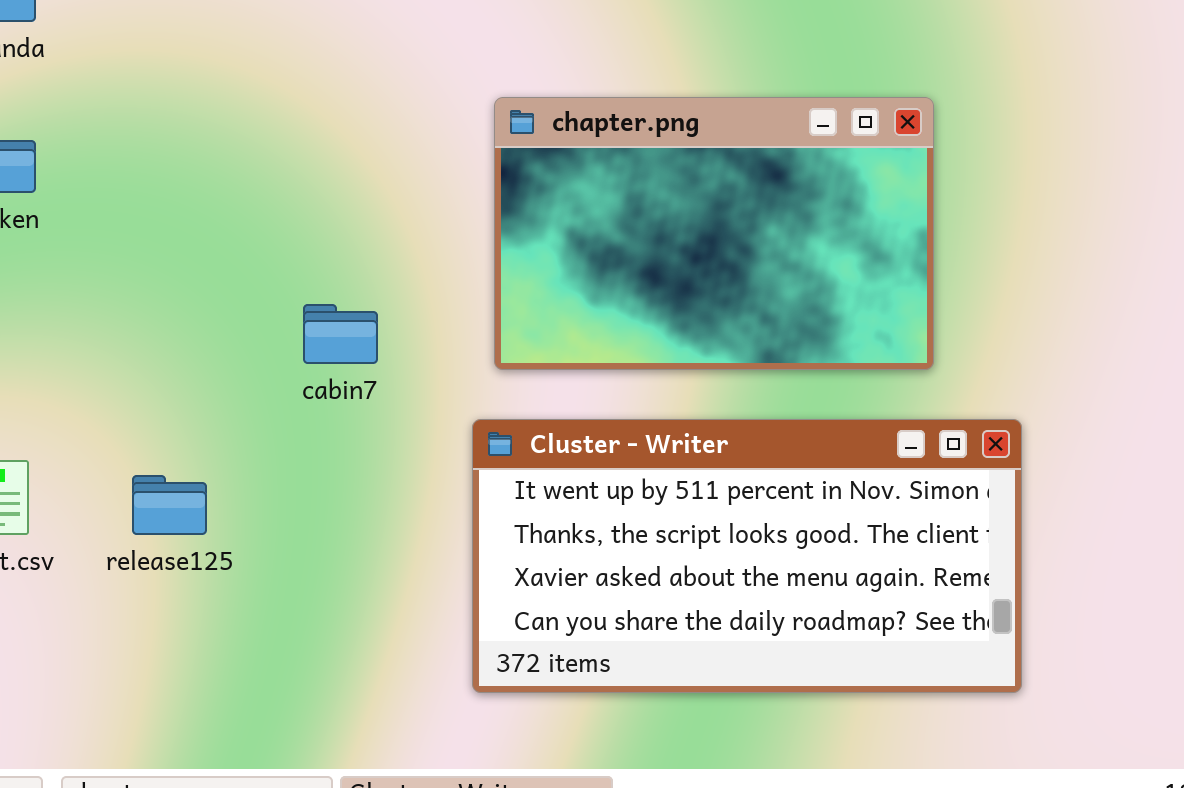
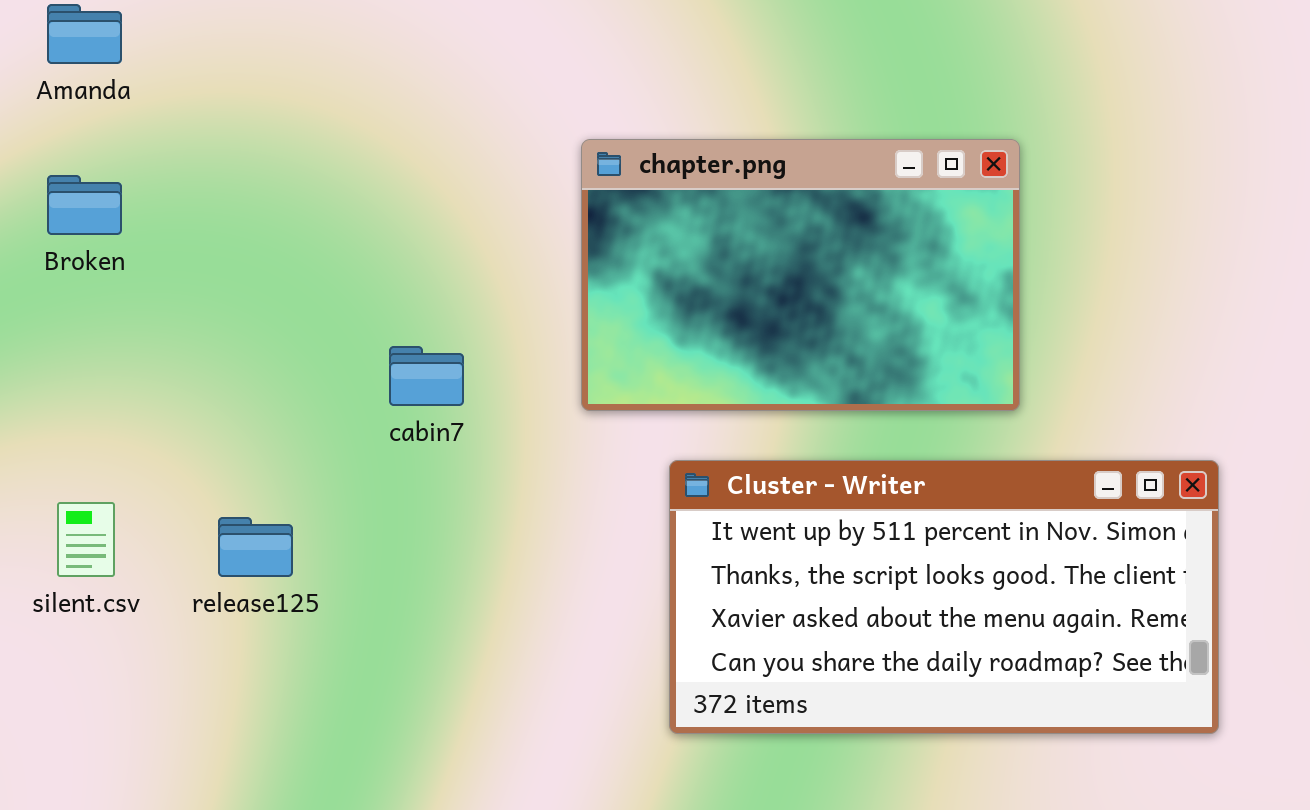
Cluster - Writer: [472,419,1022,693] -> [669,460,1219,734], moved

